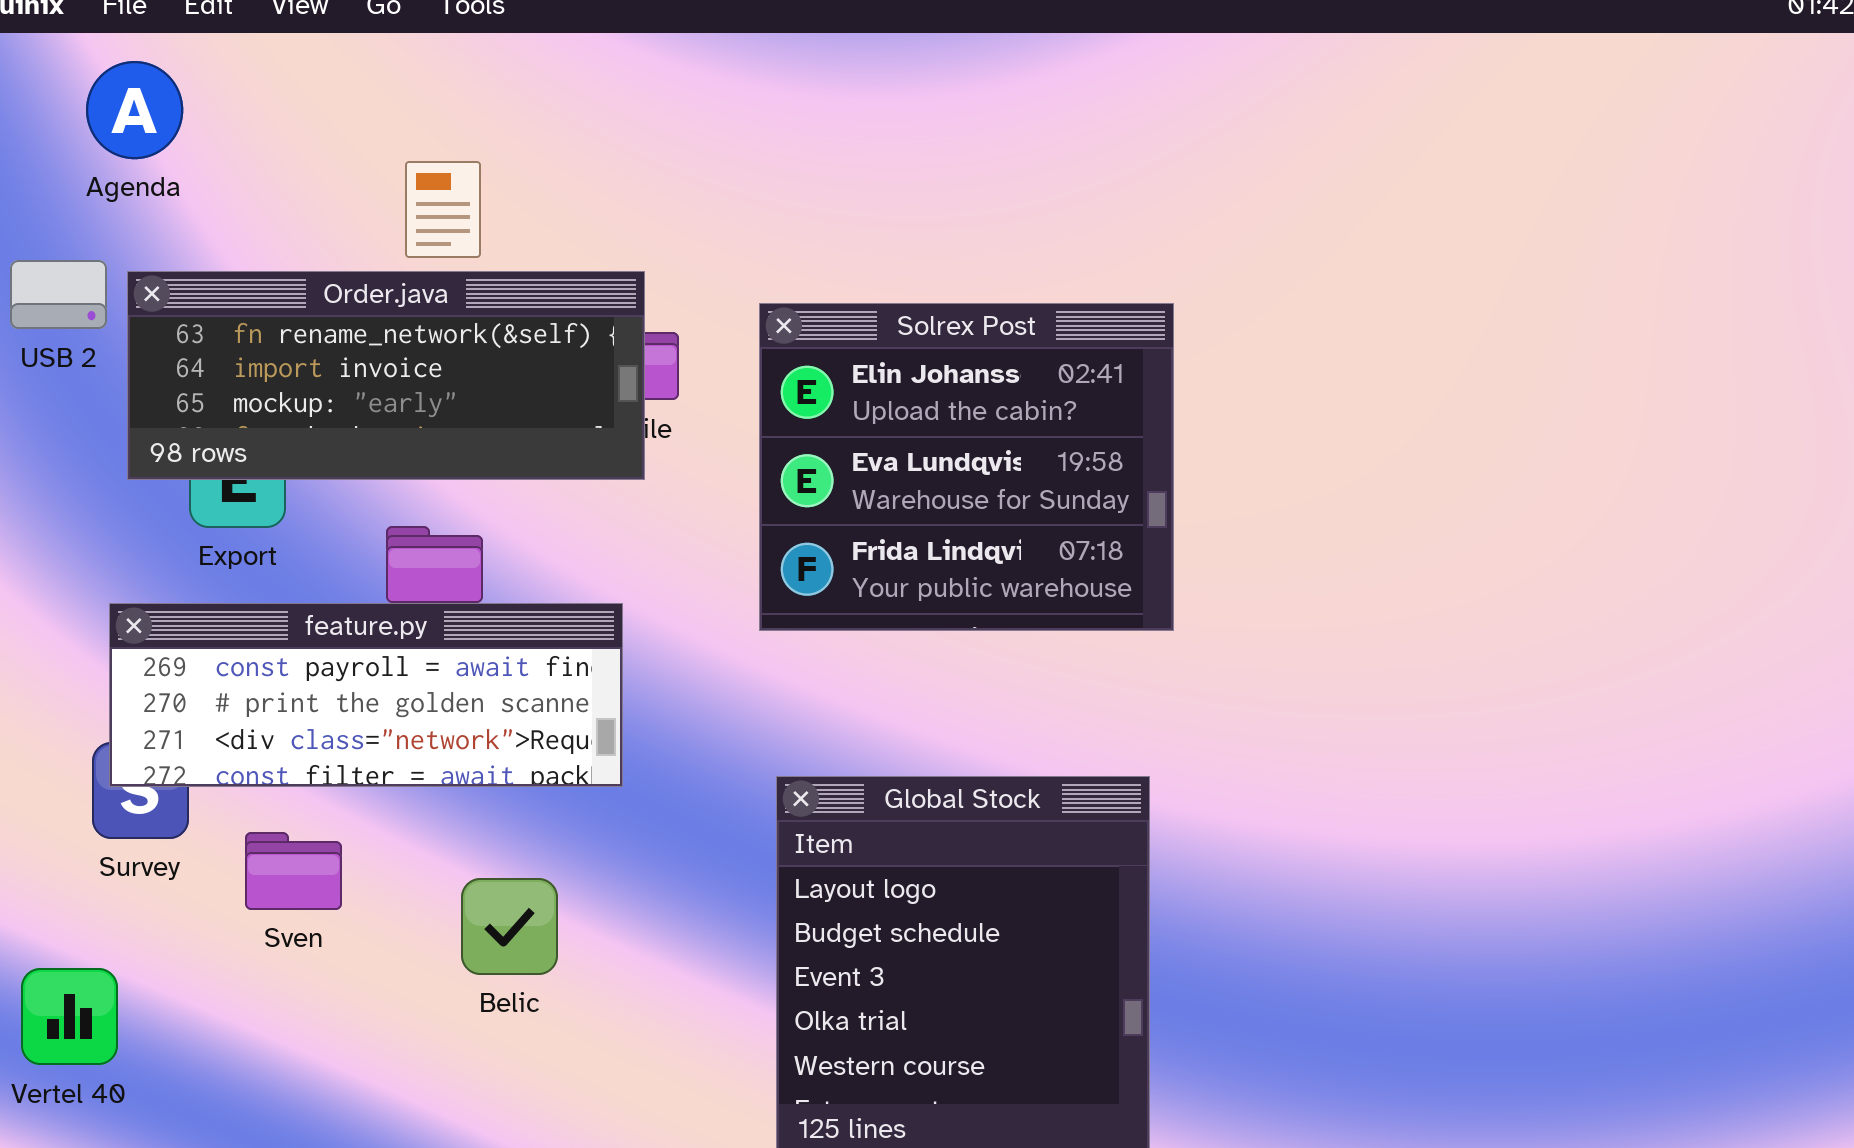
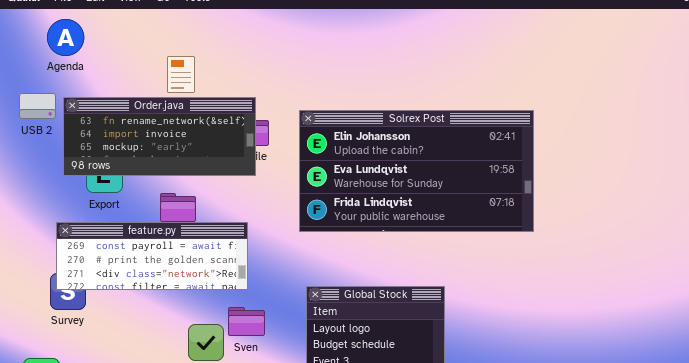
Solrex Post: [759,303,1174,631] -> [299,110,534,232], resized
Sven: [245,832,342,910] -> [228,307,265,336], moved

